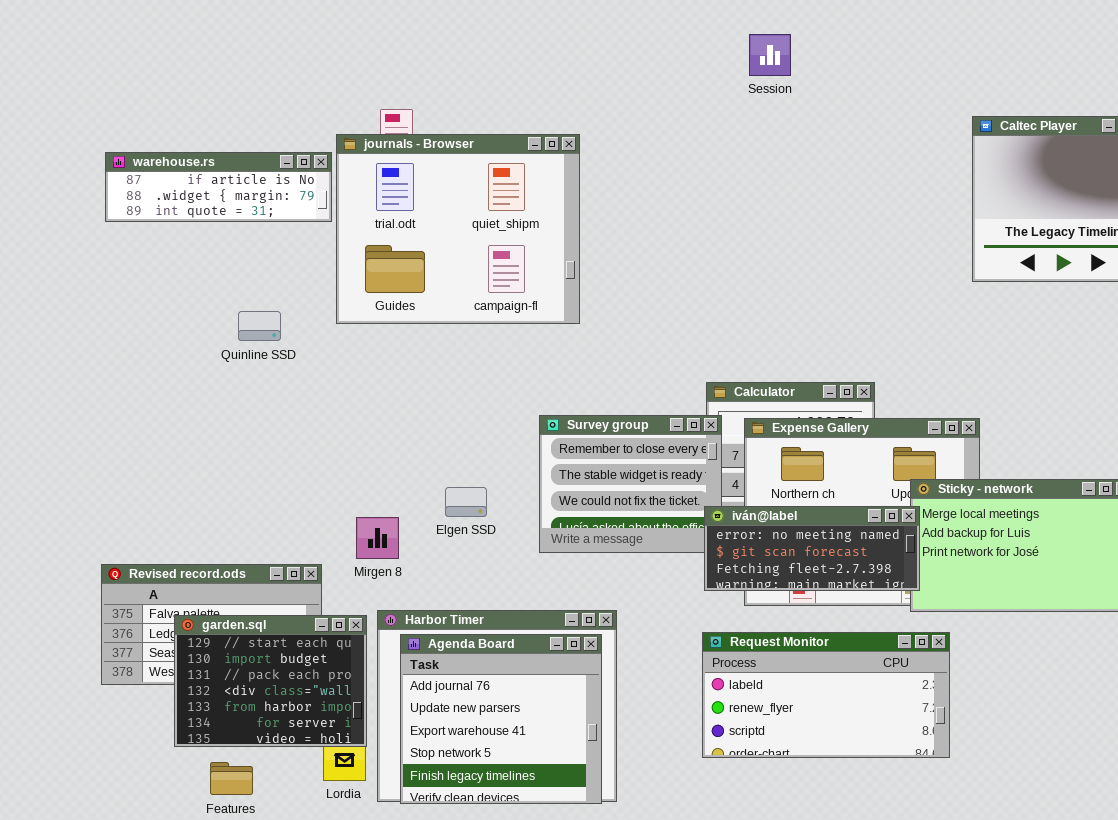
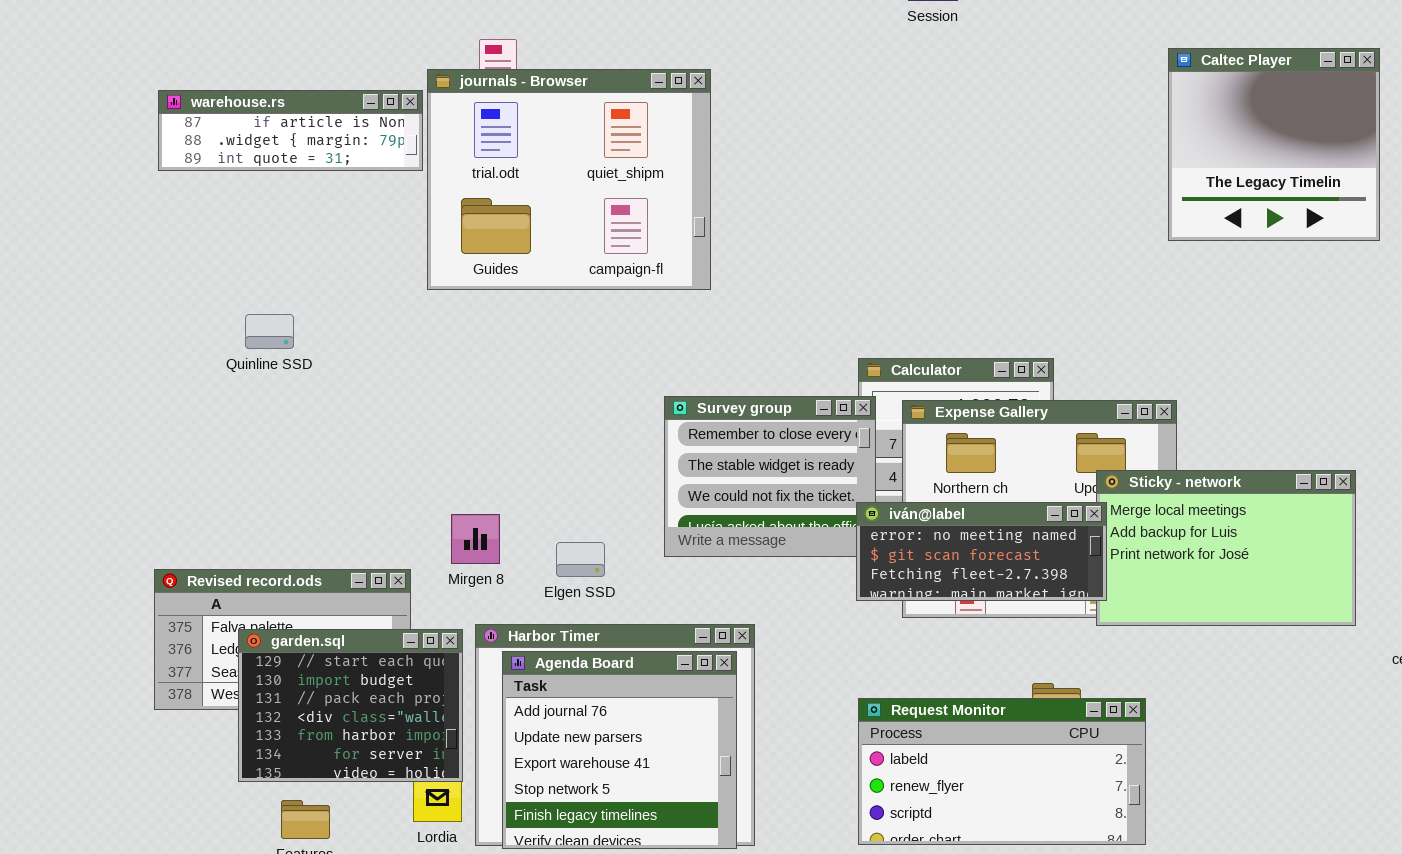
Quinline SSD: [238,311,281,341] -> [245,314,294,349], moved
Elgen SSD: [445,487,487,517] -> [556,542,605,577], moved
Request Monitor: [702,632,950,758] -> [858,698,1146,845], moved

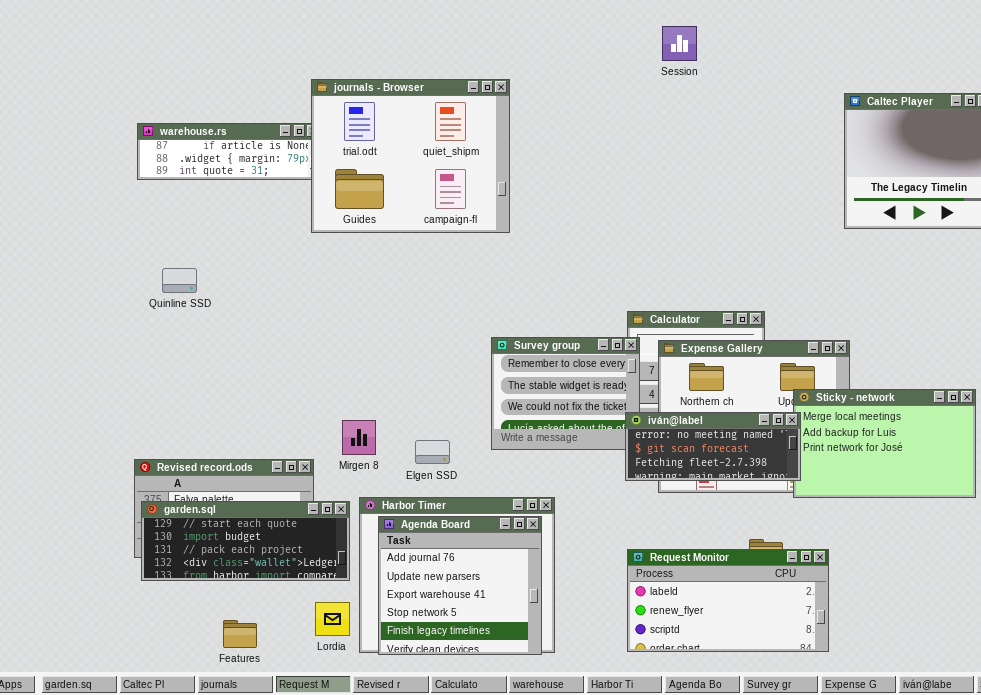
journals - Browser: [427,69,711,290] -> [311,79,510,233], moved
Quinline SSD: [245,314,294,349] -> [162,268,197,293], moved
garden.sql: [238,629,463,782] -> [141,501,350,581], resized

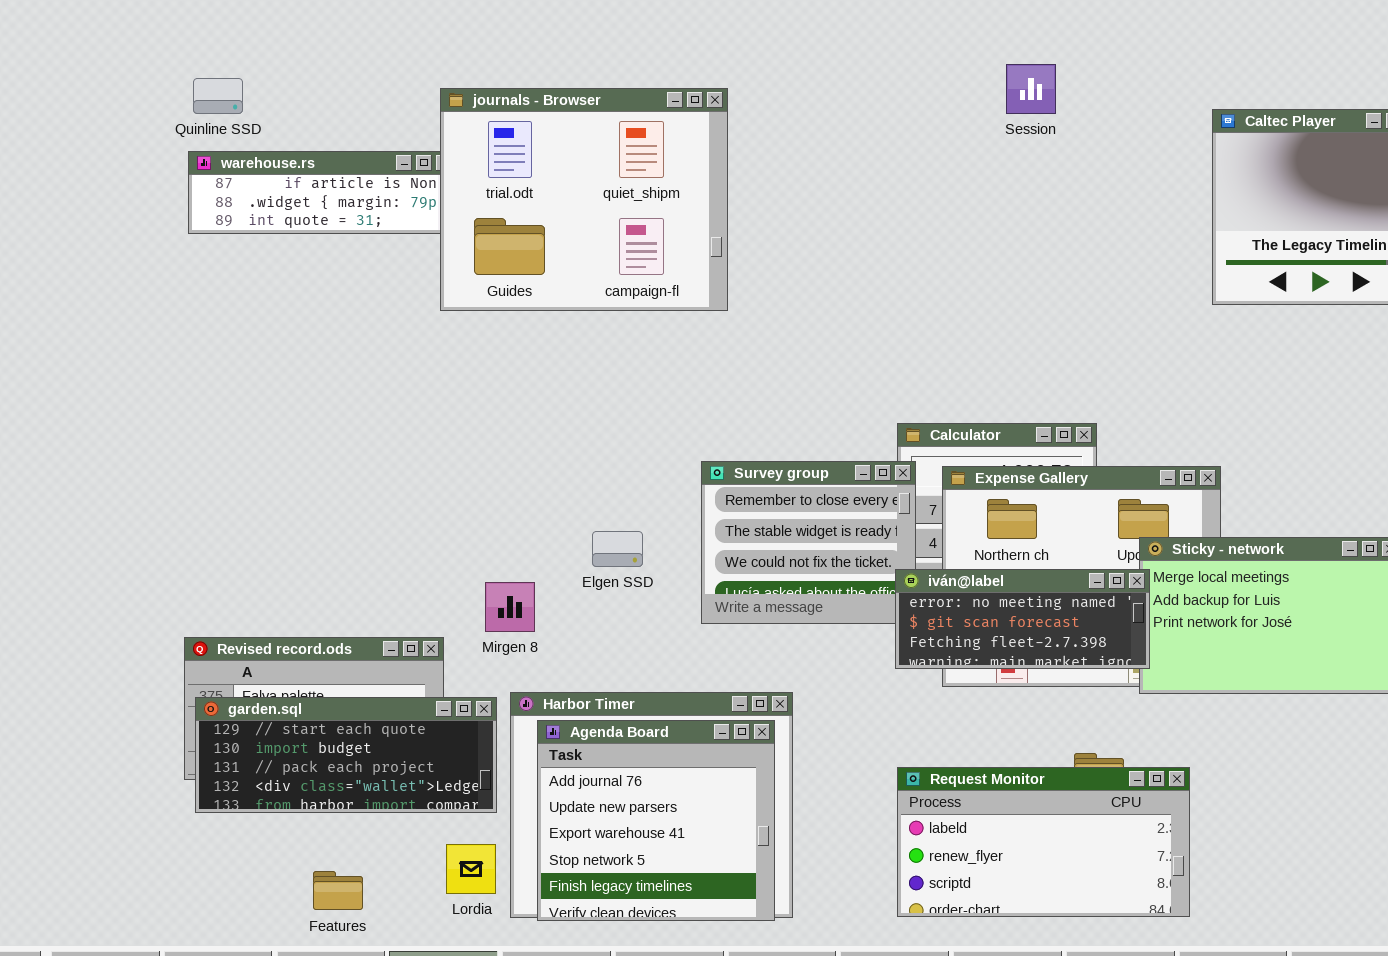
Session: [662,26,697,61] -> [1006,64,1056,114], moved
Quinline SSD: [162,268,197,293] -> [193,78,243,114], moved
Elgen SSD: [415,440,450,464] -> [592,531,643,567], moved

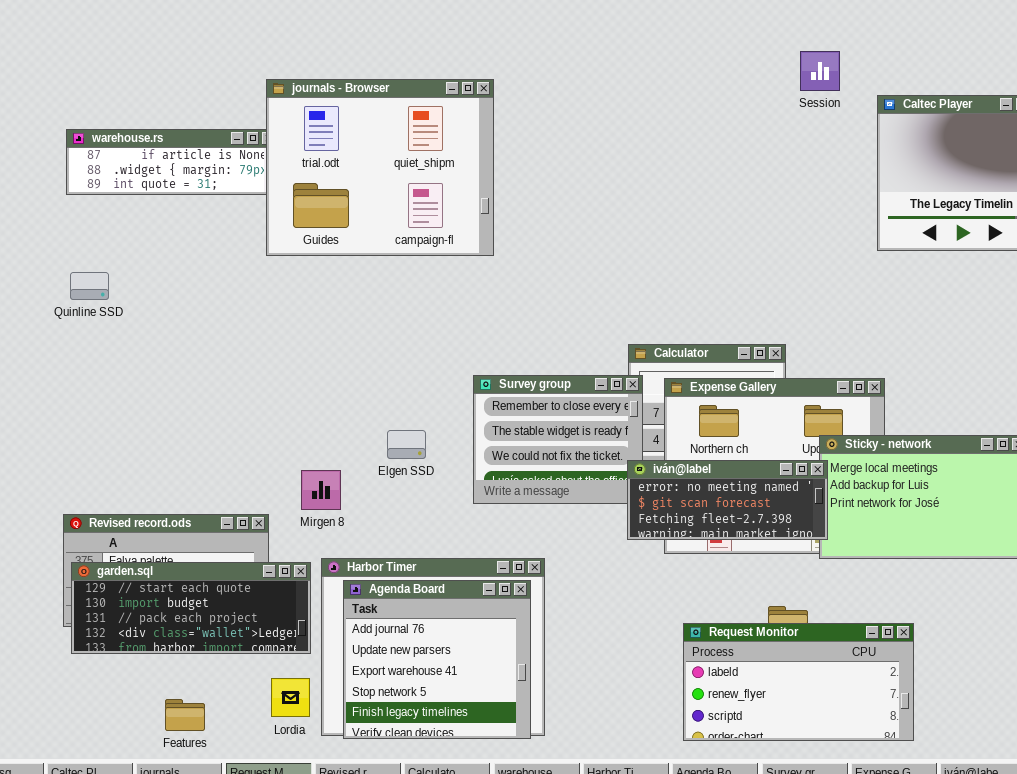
Session: [1006,64,1056,114] -> [800,51,840,91], moved
Quinline SSD: [193,78,243,114] -> [70,272,109,300], moved
Request Monitor: [897,767,1190,917] -> [683,623,914,741], moved

